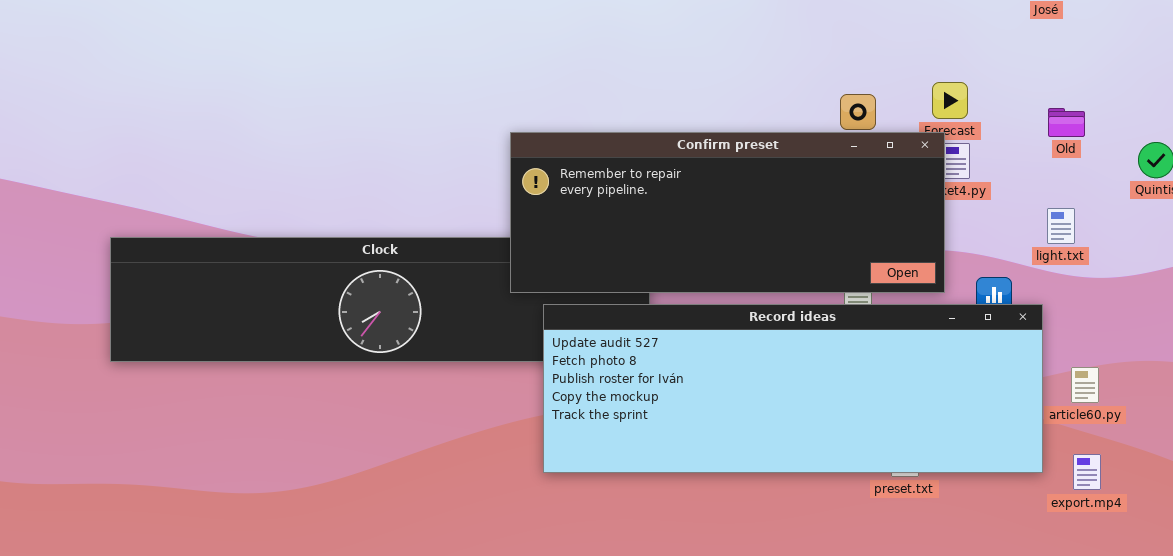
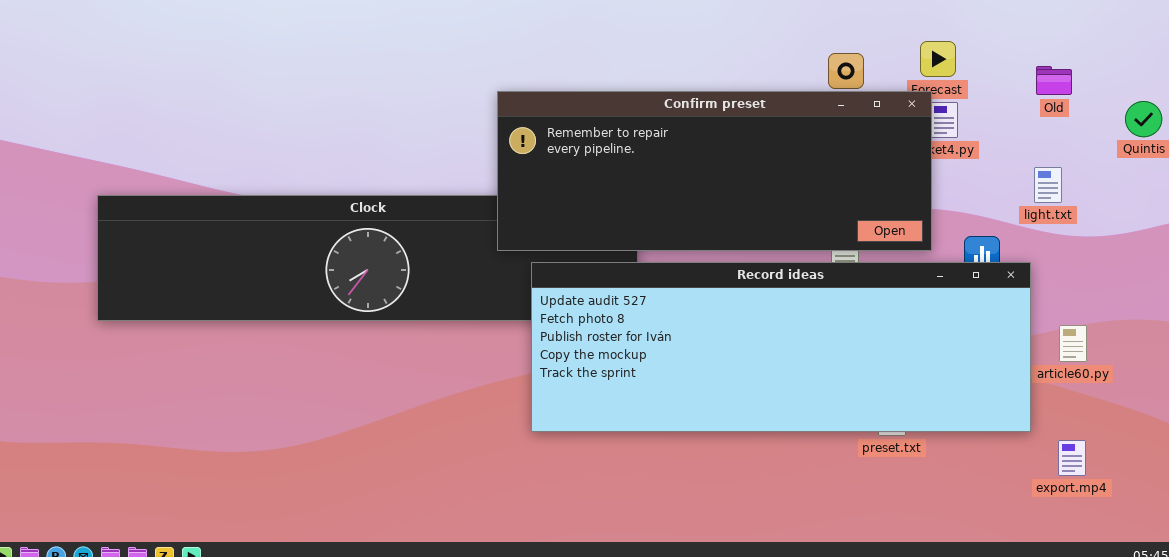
export.mp4: [1073,454,1101,490] -> [1058,440,1086,476], moved

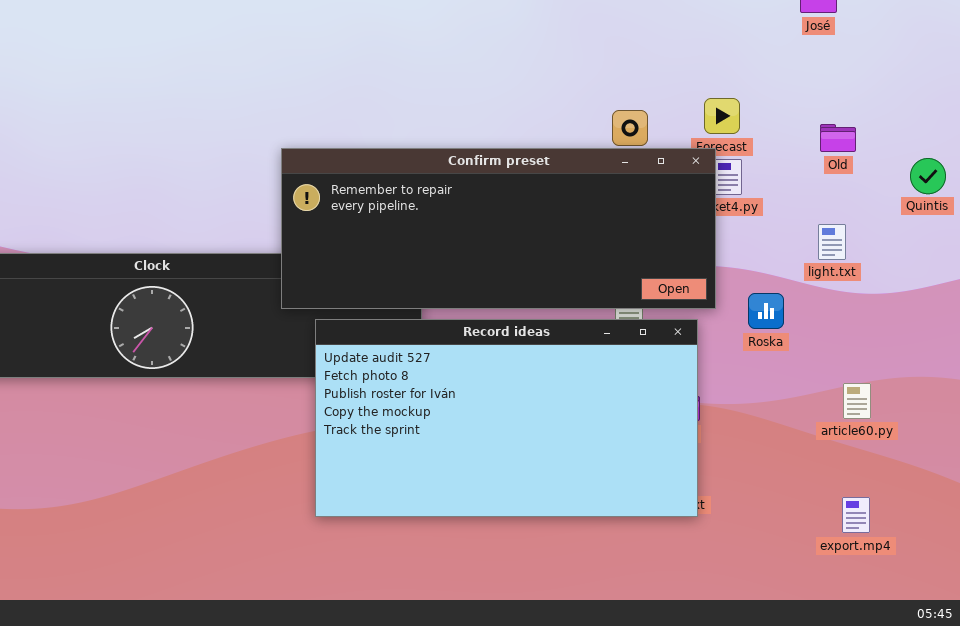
Record ideas: [531,262,1031,432] -> [315,319,698,517], resized

